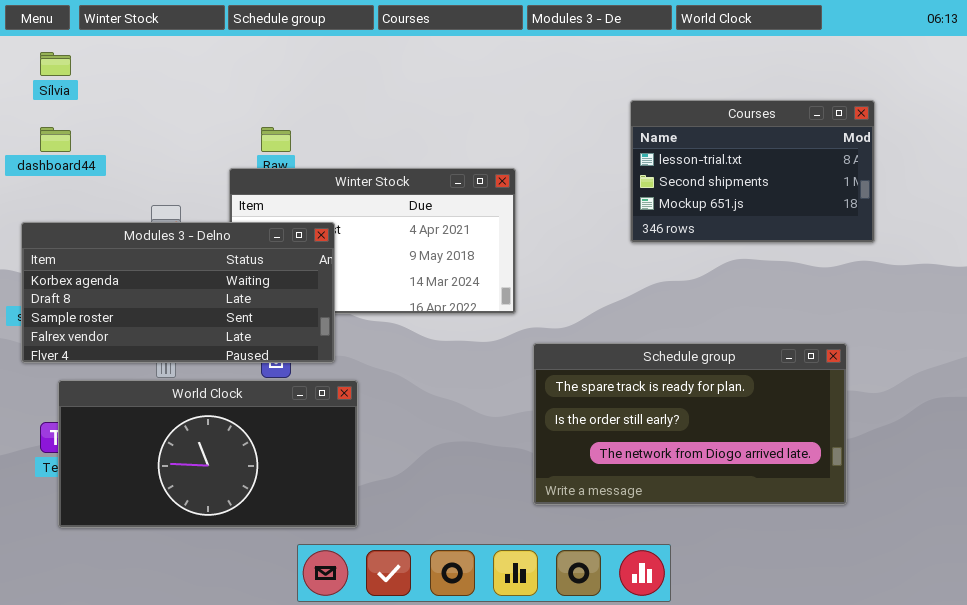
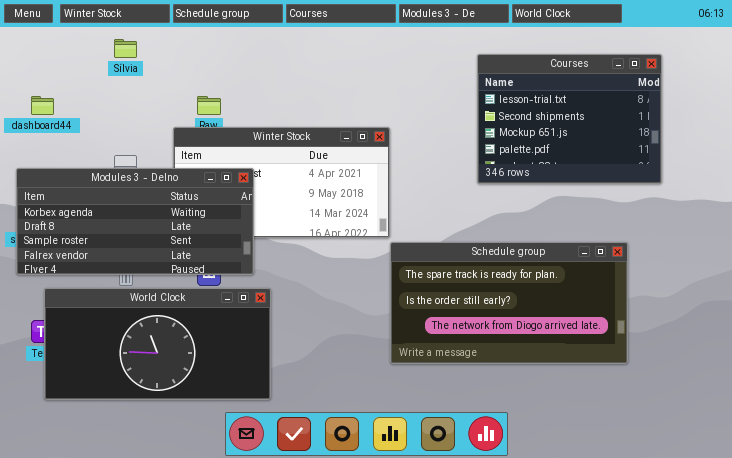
Sílvia: [40,52,71,76] -> [114,39,137,58], moved
Courses: [630,100,875,243] -> [477,54,662,184], resized
Schedule group: [533,343,847,505] -> [390,242,628,364], moved

